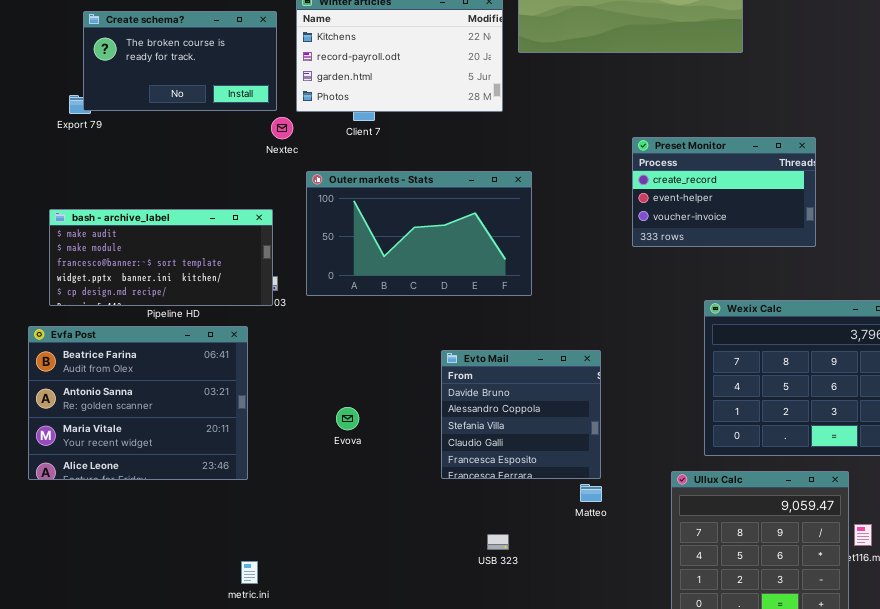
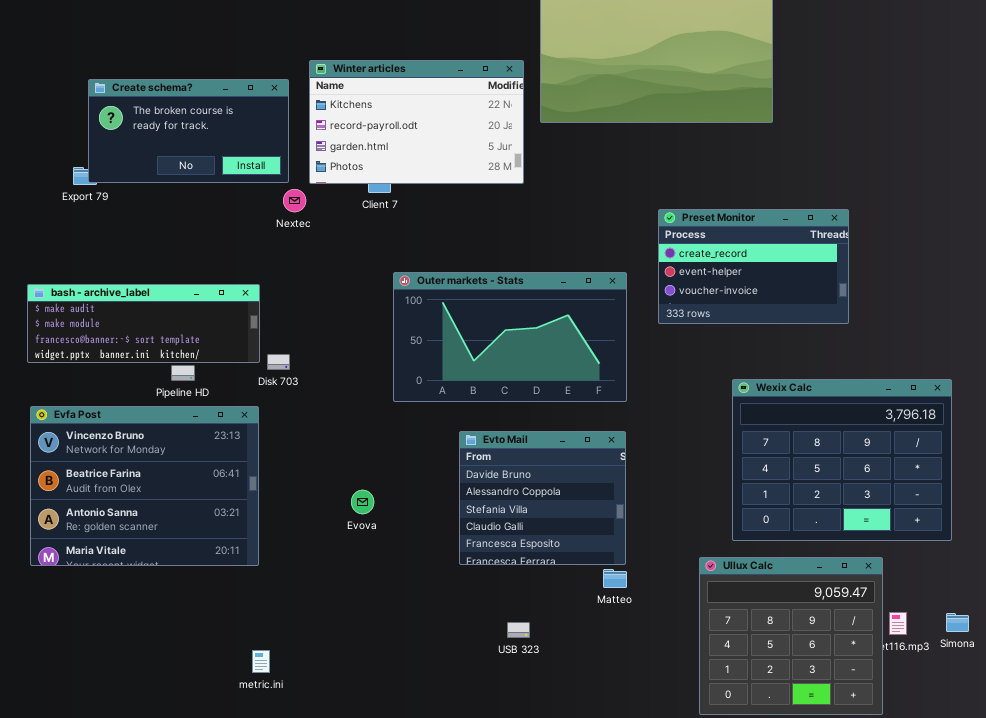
Outer markets - Stats: [306,171,532,296] -> [393,272,627,402], moved
bash - archive_label: [49,209,273,306] -> [27,284,260,363], moved, resized
Evfa Post: [28,326,248,480] -> [30,406,259,566], scrolled up 1 row

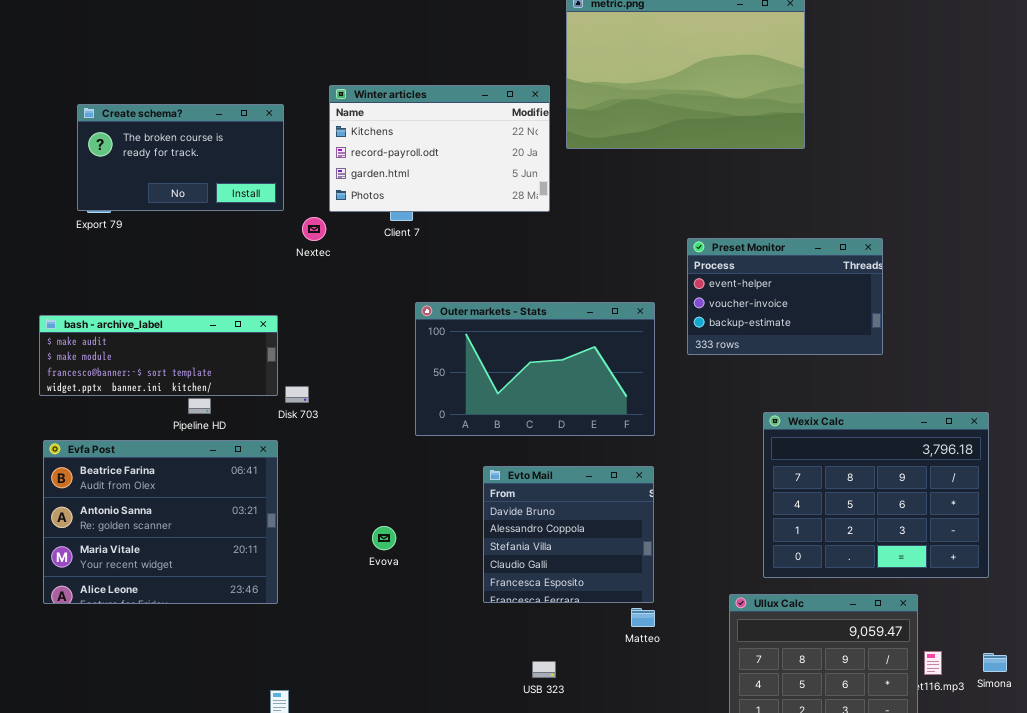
Create schema?: [88,79,289,183] -> [77,104,284,211], moved
Preset Monitor: [658,209,849,324] -> [687,238,883,355], scrolled down 1 row
Evfa Post: [30,406,259,566] -> [43,440,278,604], scrolled down 1 row

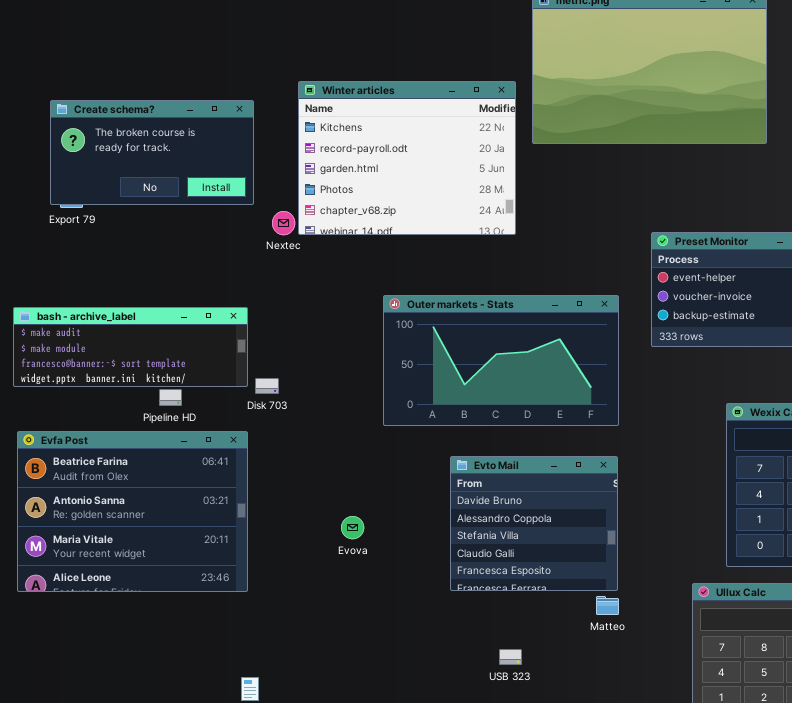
Winter articles: [329,85,550,212] -> [298,81,516,235], resized

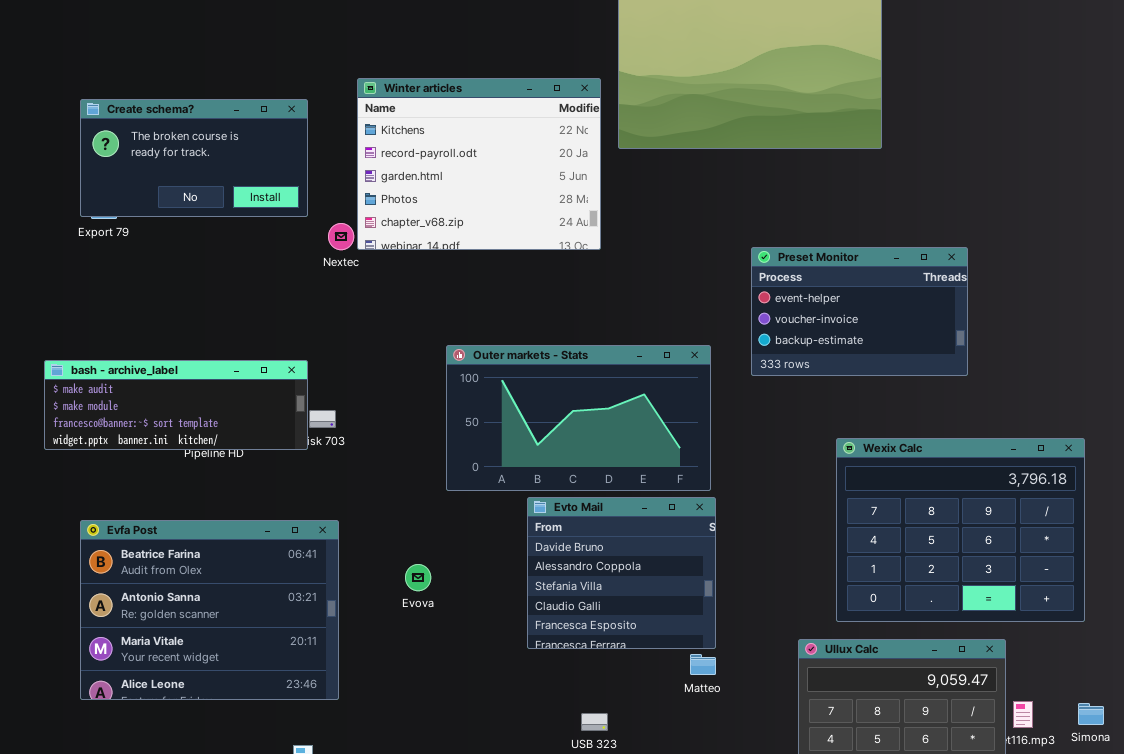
Outer markets - Stats: [383,295,619,426] -> [446,345,711,491], moved
bash - archive_label: [13,307,248,387] -> [44,360,308,450], moved
Evfa Post: [17,431,248,592] -> [80,520,339,700], moved

